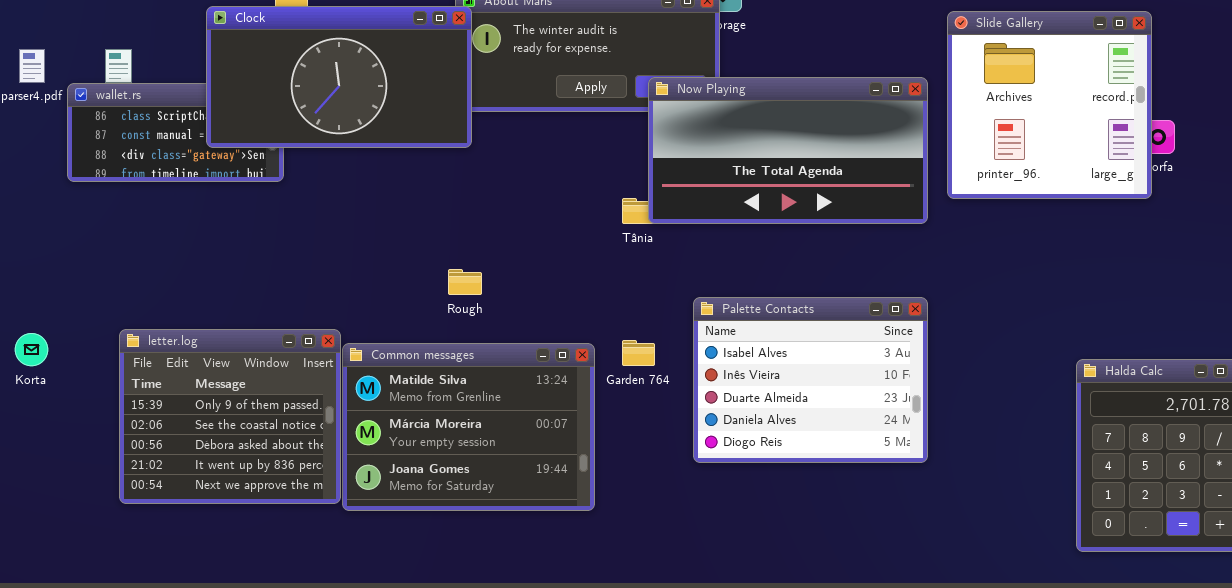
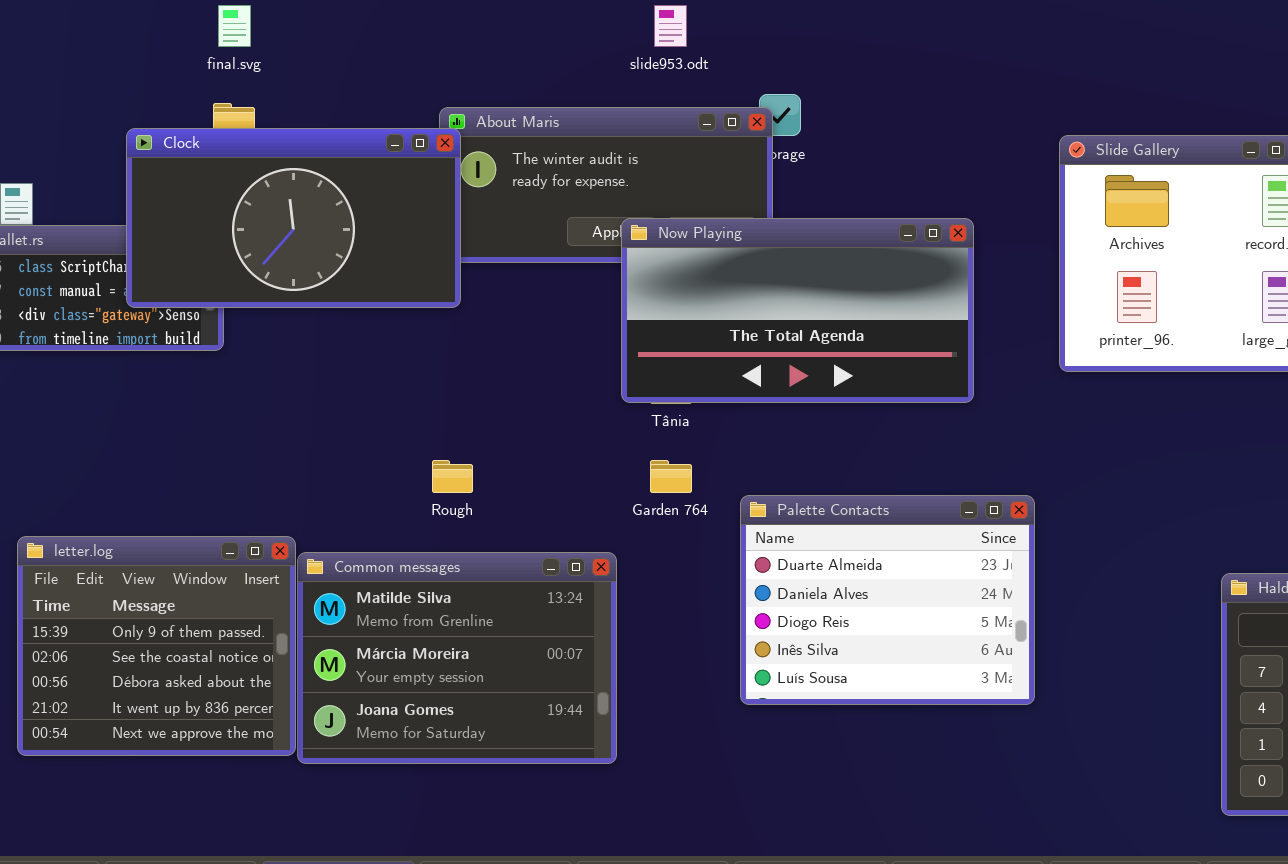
Now Playing: [648,77,928,224] -> [621,218,974,403], moved
Palette Contacts: [693,297,928,463] -> [740,495,1035,705], scrolled down 2 rows
Garden 764: [622,340,655,366] -> [650,460,692,493], moved

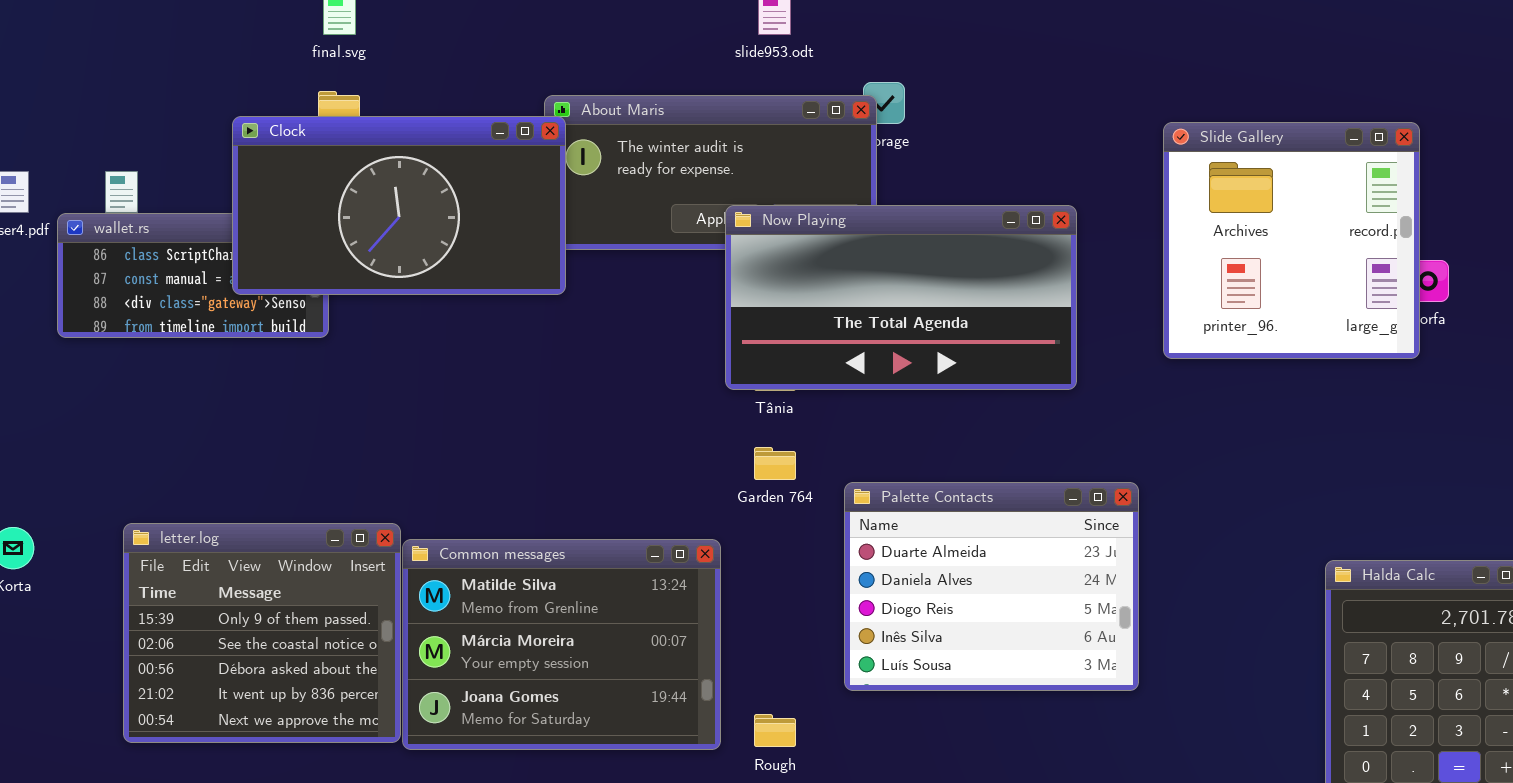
Rough: [432,460,473,493] -> [754,714,796,747], moved

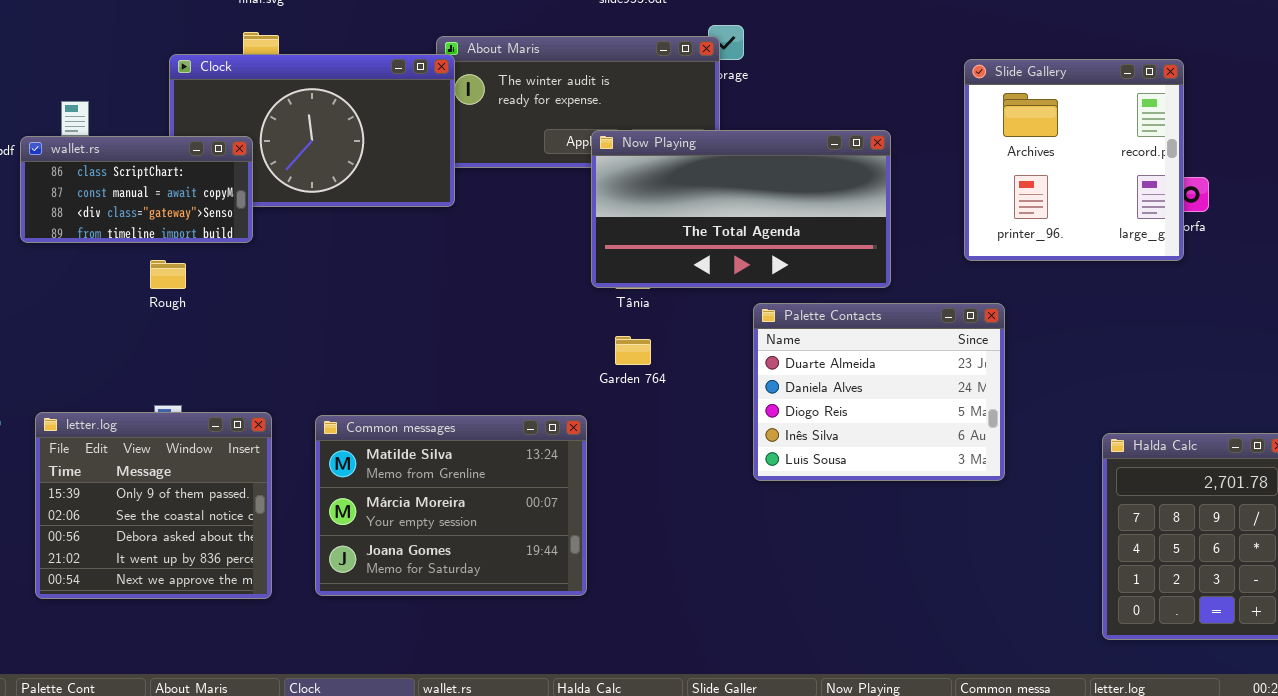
wallet.rs: [57,213,329,338] -> [20,136,253,243], raised
Palette Contacts: [844,482,1139,691] -> [753,303,1005,481], moved
letter.log: [123,523,401,743] -> [35,412,272,599], moved
Rough: [754,714,796,747] -> [150,260,186,289], moved

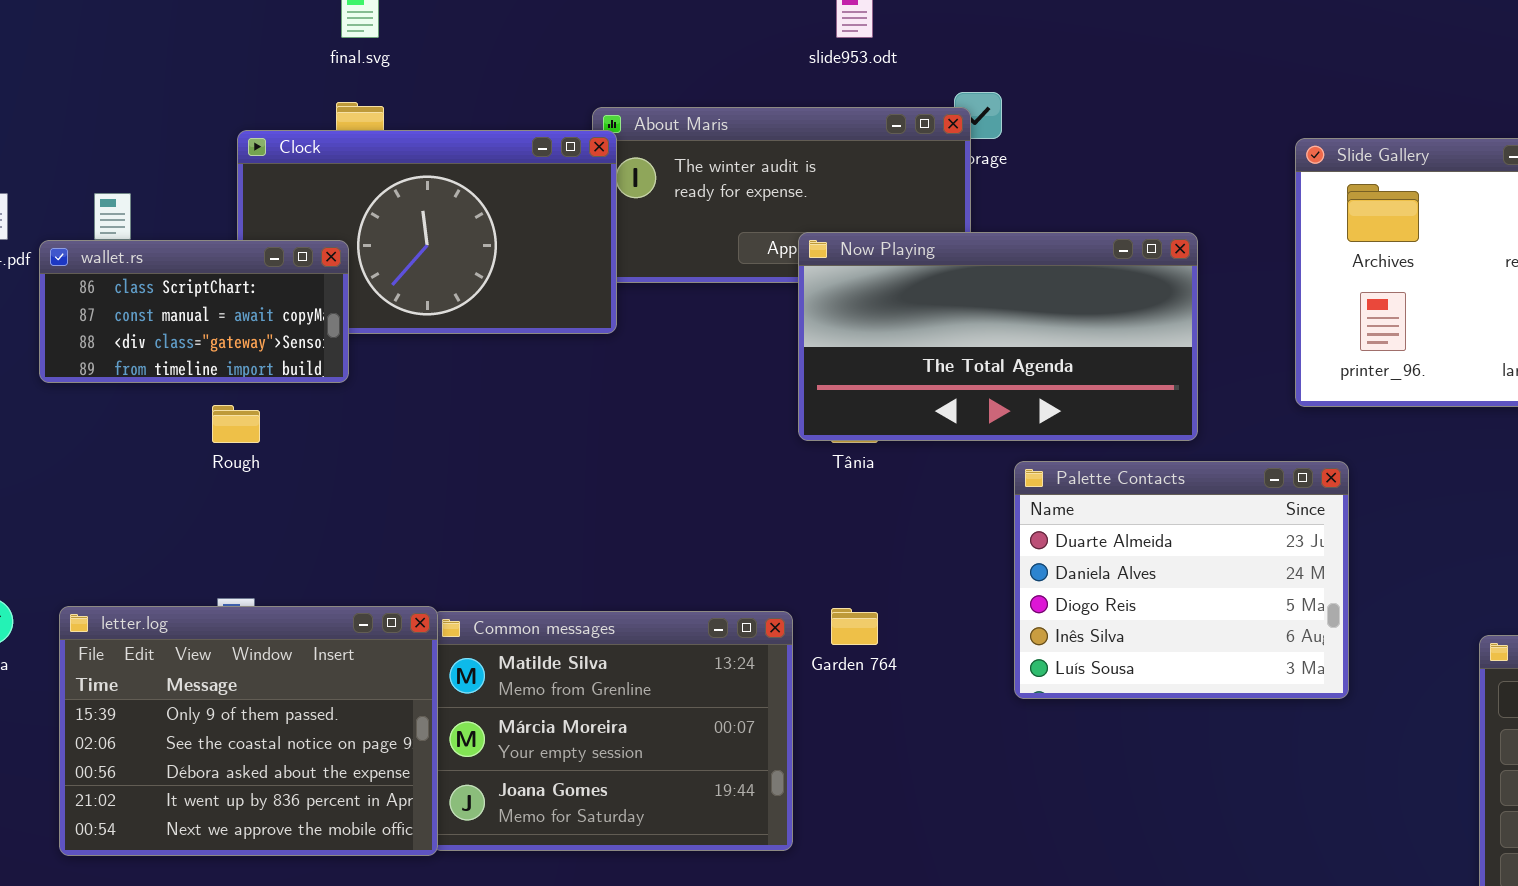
Garden 764: [615,336,651,365] -> [831,608,878,645], moved
letter.log: [35,412,272,599] -> [59,606,438,856], resized

